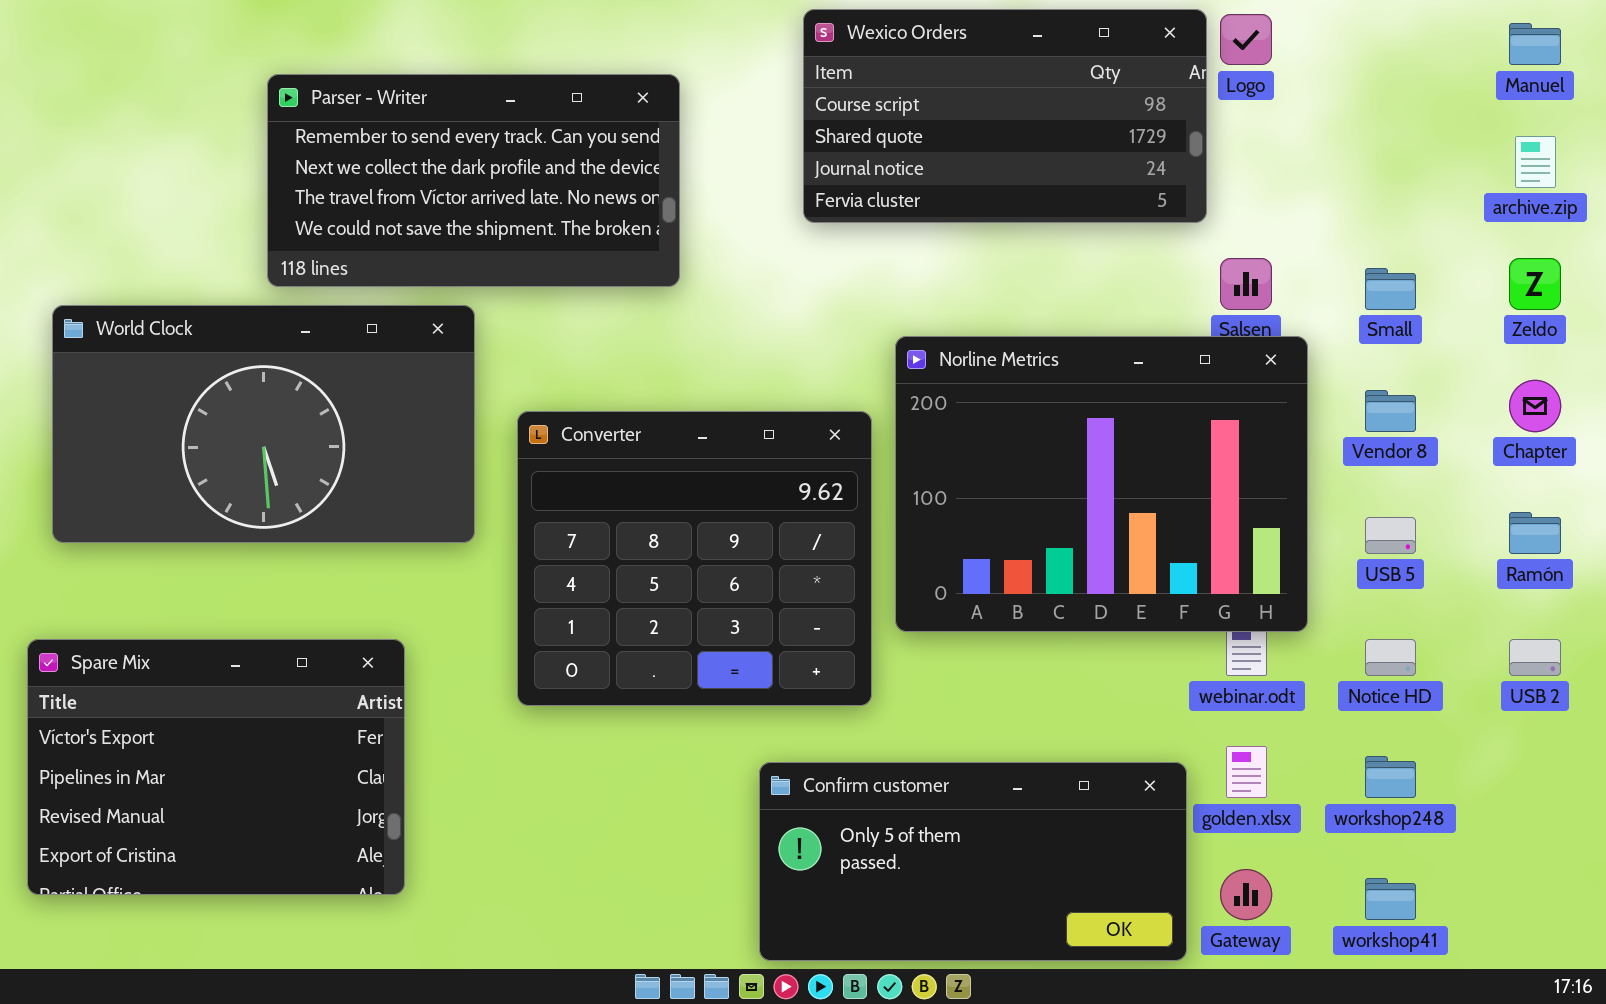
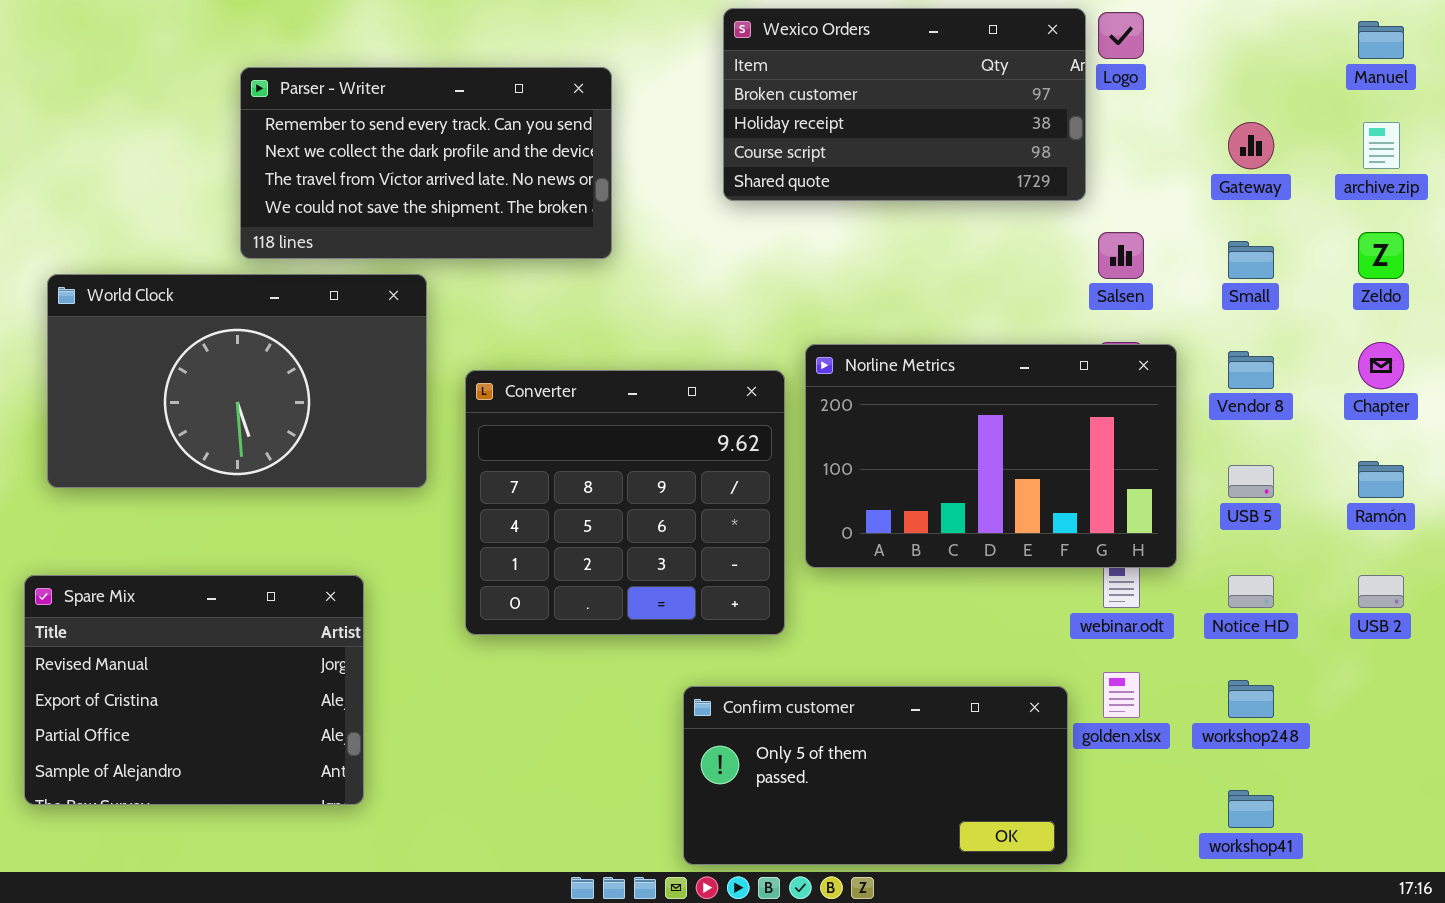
Wexico Orders: [803,9,1207,223] -> [723,8,1086,201], scrolled up 2 rows
Norline Metrics: [895,336,1308,632] -> [805,344,1177,568], resized
Spare Mix: [27,639,405,895] -> [24,575,364,805], scrolled down 2 rows
Gateway: [1220,869,1272,920] -> [1228,122,1274,169], moved

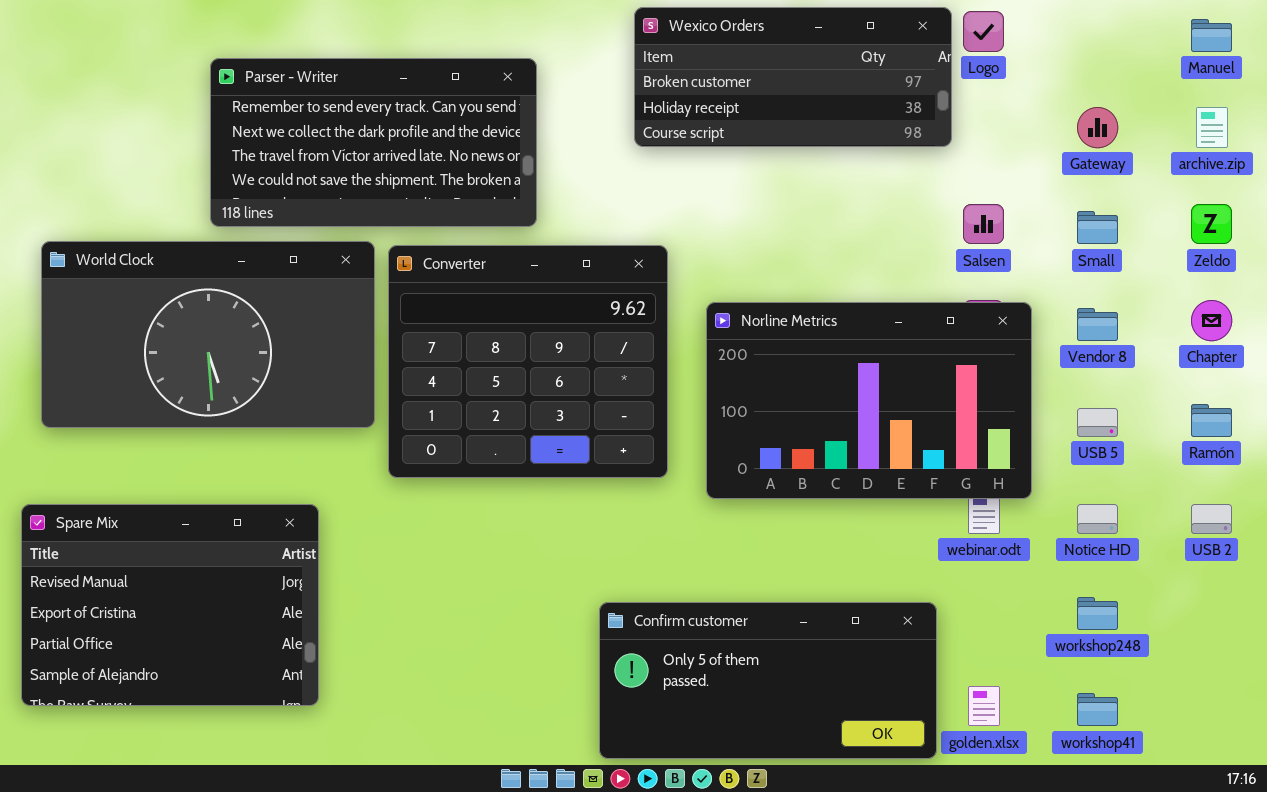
Wexico Orders: [723,8,1086,201] -> [634,7,952,147], resized
Converter: [465,370,785,635] -> [388,245,668,478], moved
golden.xlsx: [1103,672,1140,718] -> [968,686,1000,726], moved

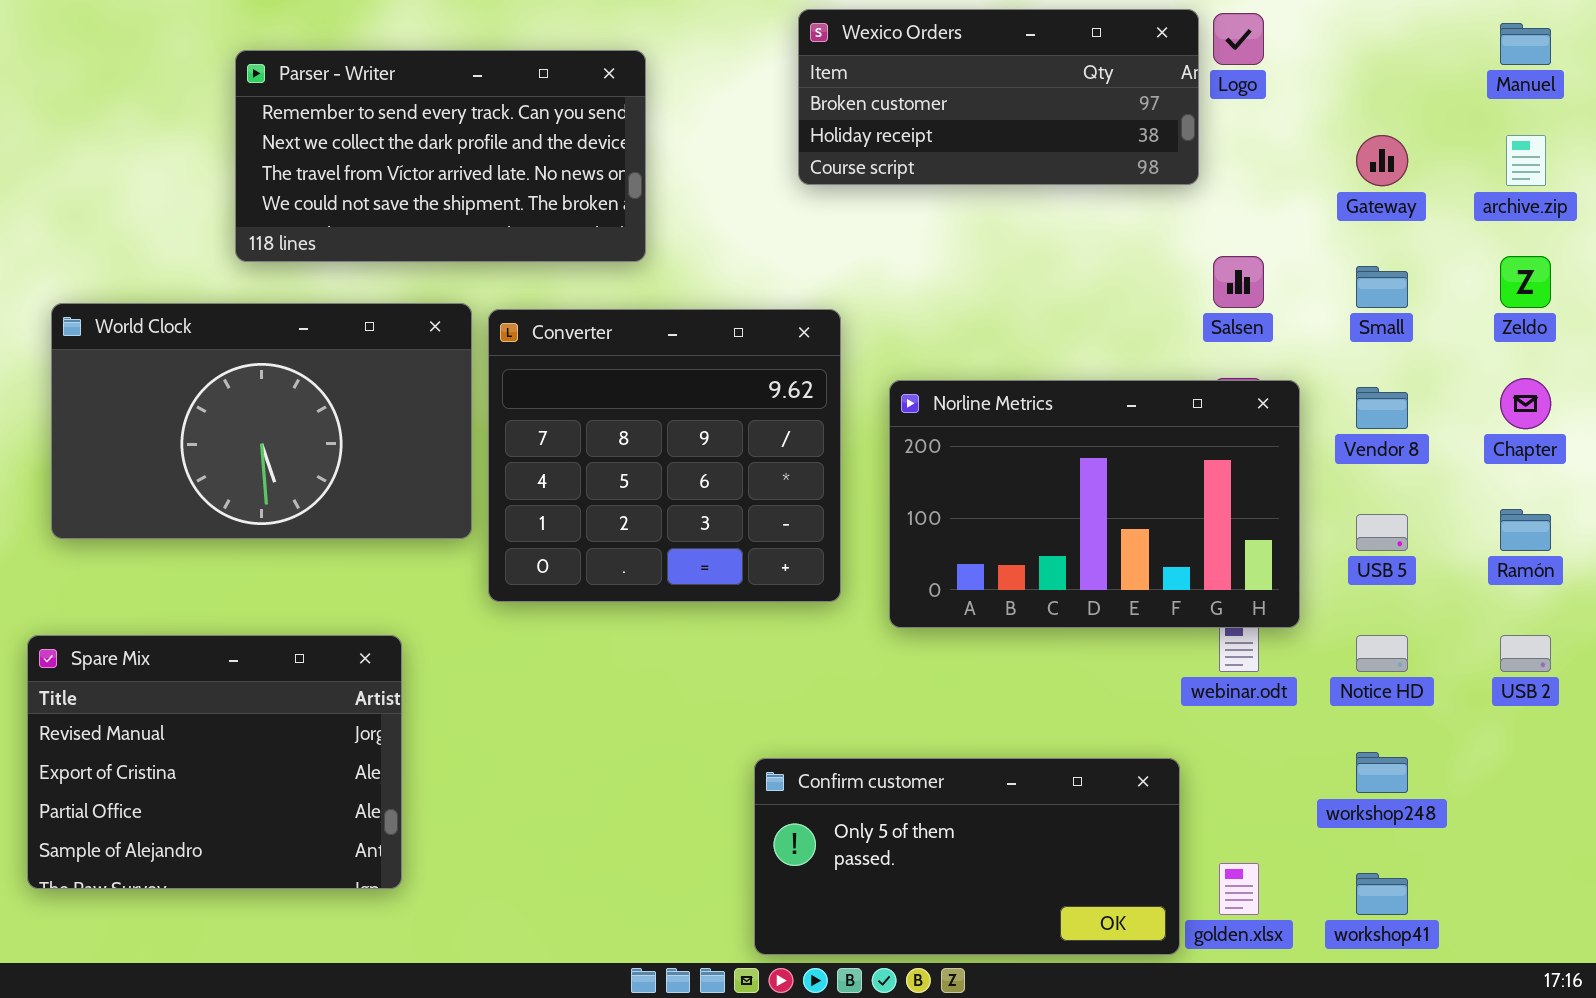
Parser - Writer: [210,58,537,227] -> [235,50,646,262], moved

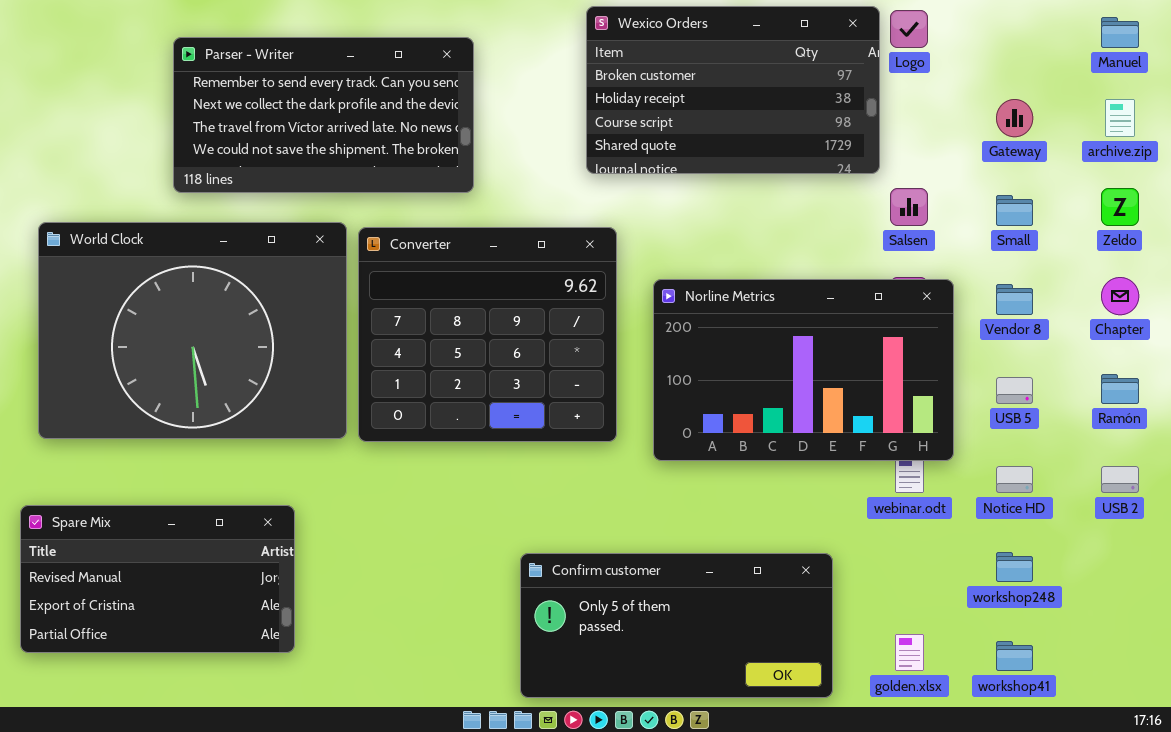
Wexico Orders: [798,9,1199,185] -> [586,6,880,174], resized
World Clock: [51,303,472,539] -> [38,222,347,439], resized
Spare Mix: [27,635,402,889] -> [20,505,295,653], resized
Confirm customer: [754,758,1180,955] -> [520,553,833,698], moved

